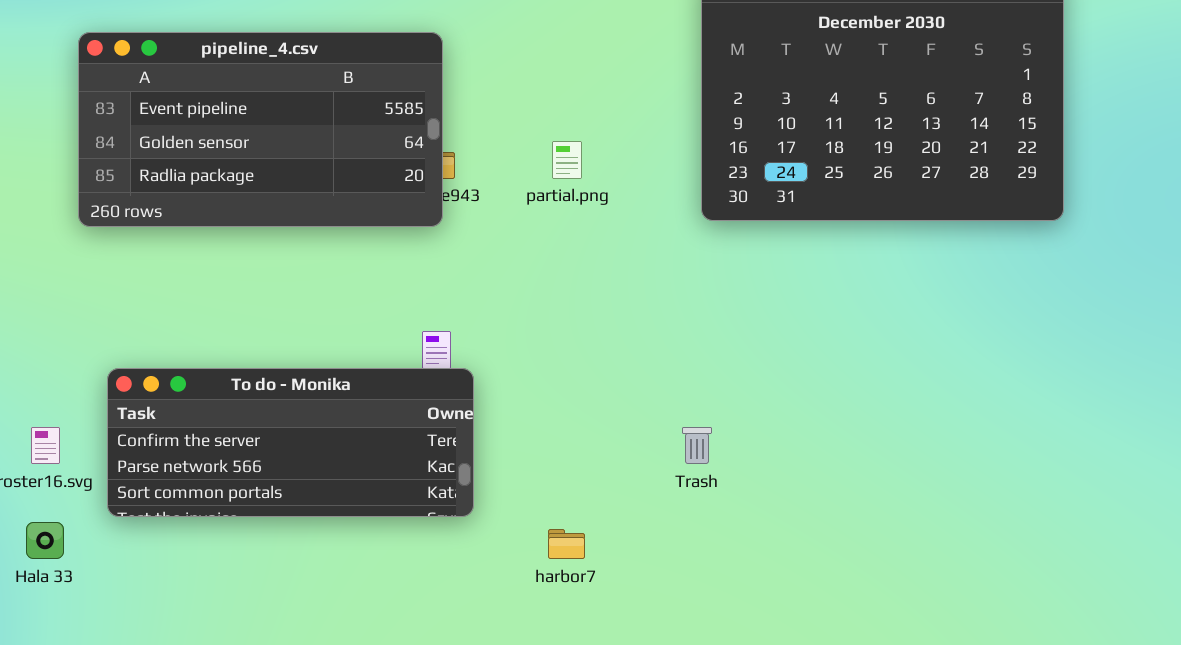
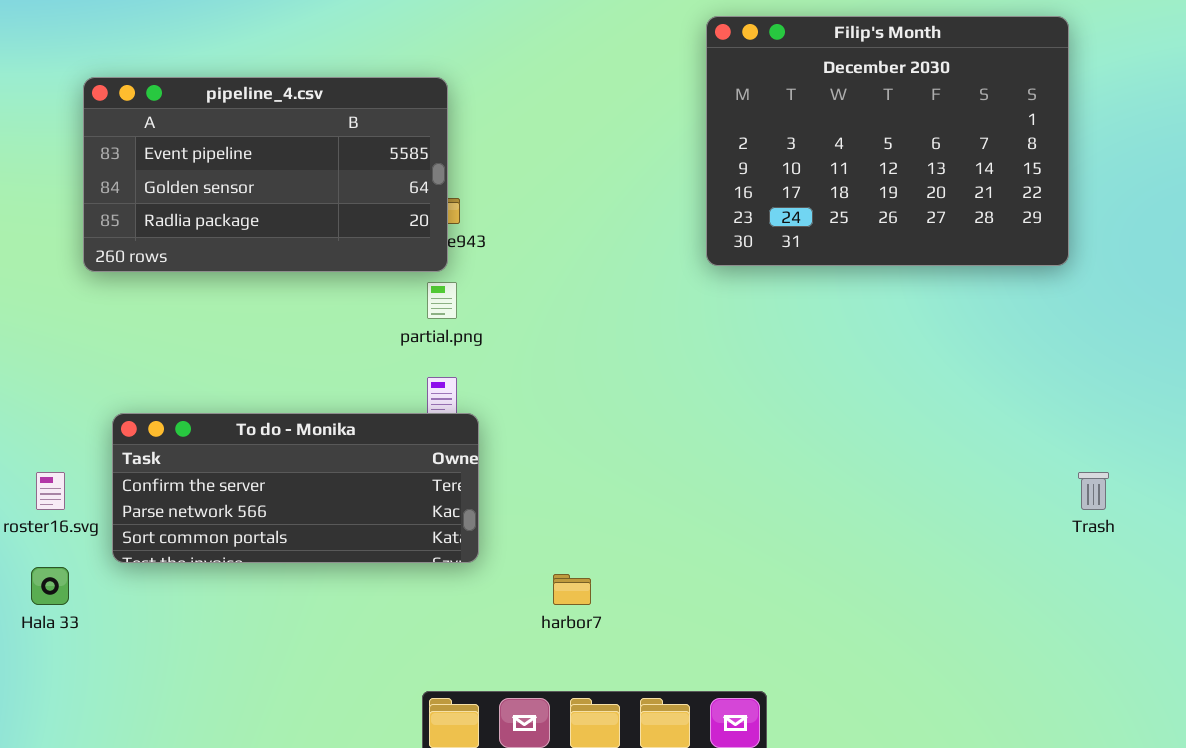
partial.png: [552,141,582,179] -> [427,282,457,319], moved
Trash: [682,427,712,464] -> [1078,472,1109,510], moved

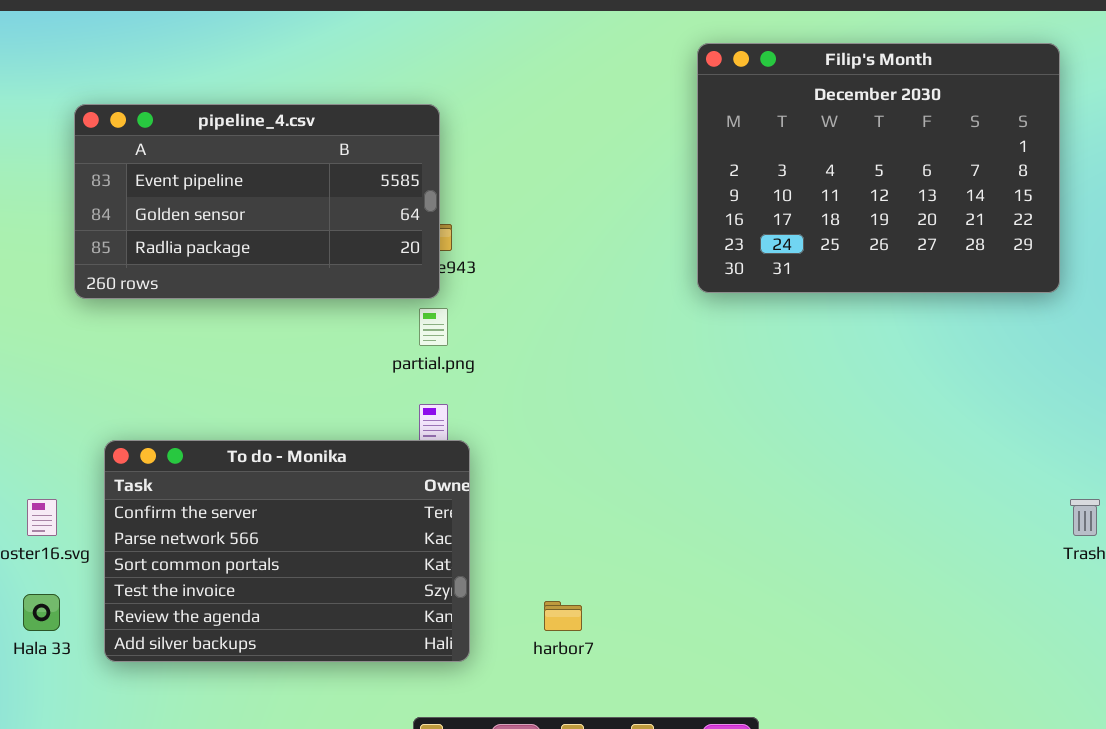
To do - Monika: [112,413,479,563] -> [104,440,470,662], resized

